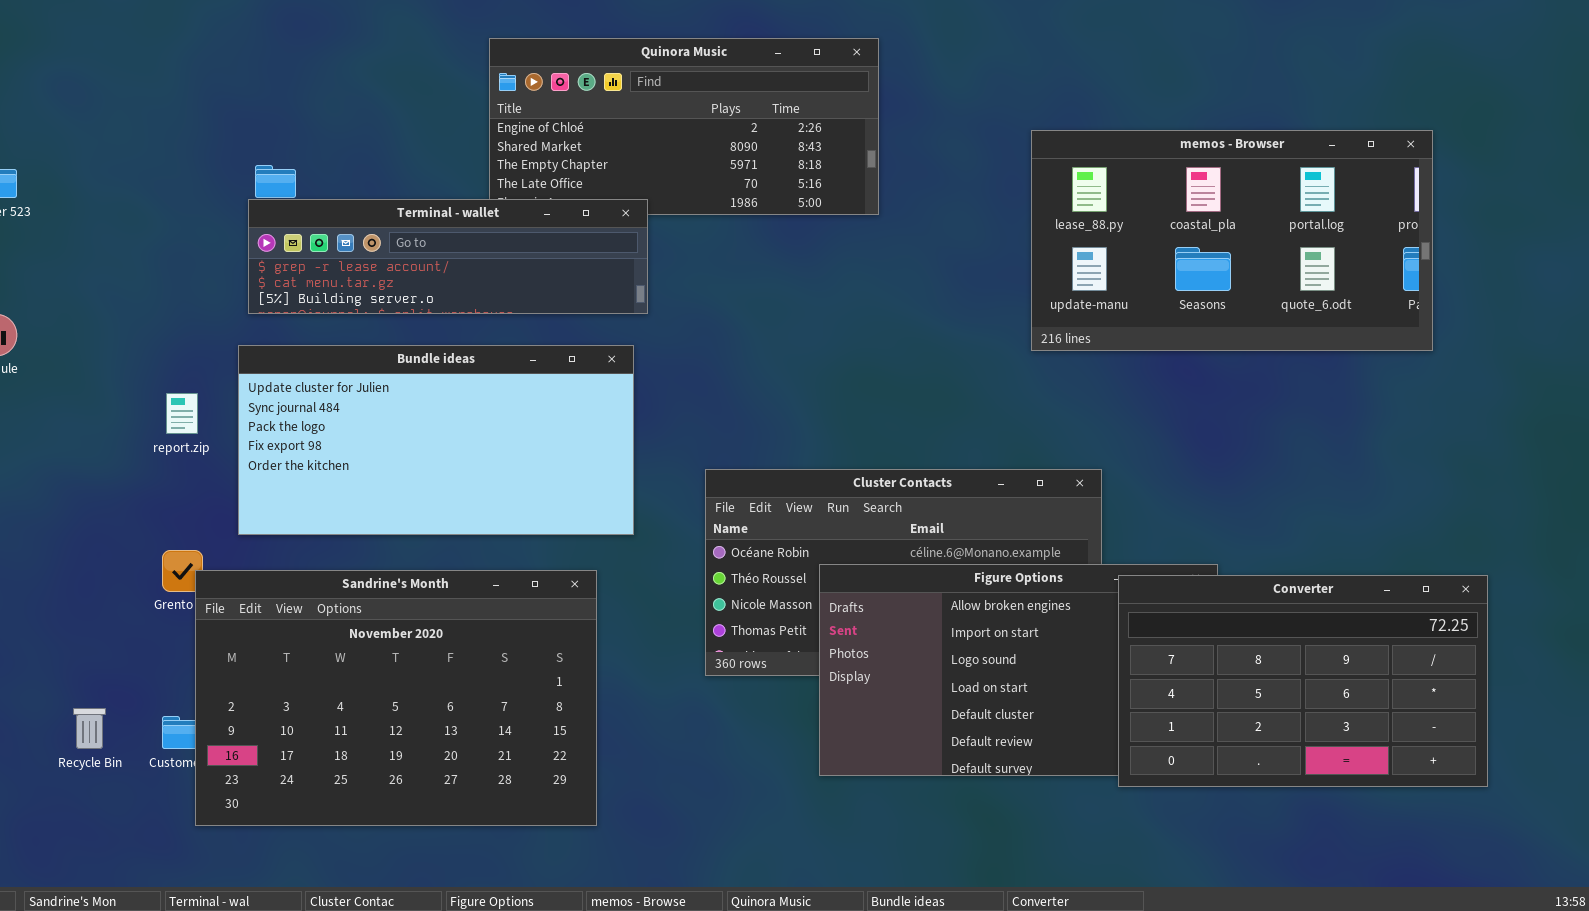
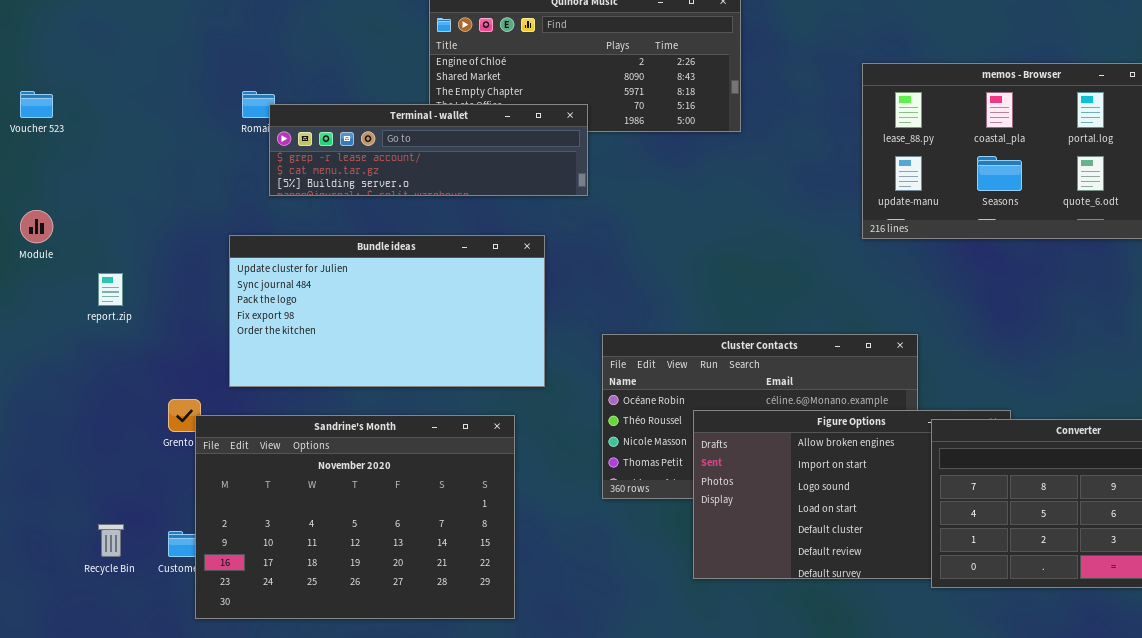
Terminal - wallet: [248,199,648,314] -> [269,104,588,196], moved
report.zip: [166,393,198,434] -> [98,273,123,306], moved

